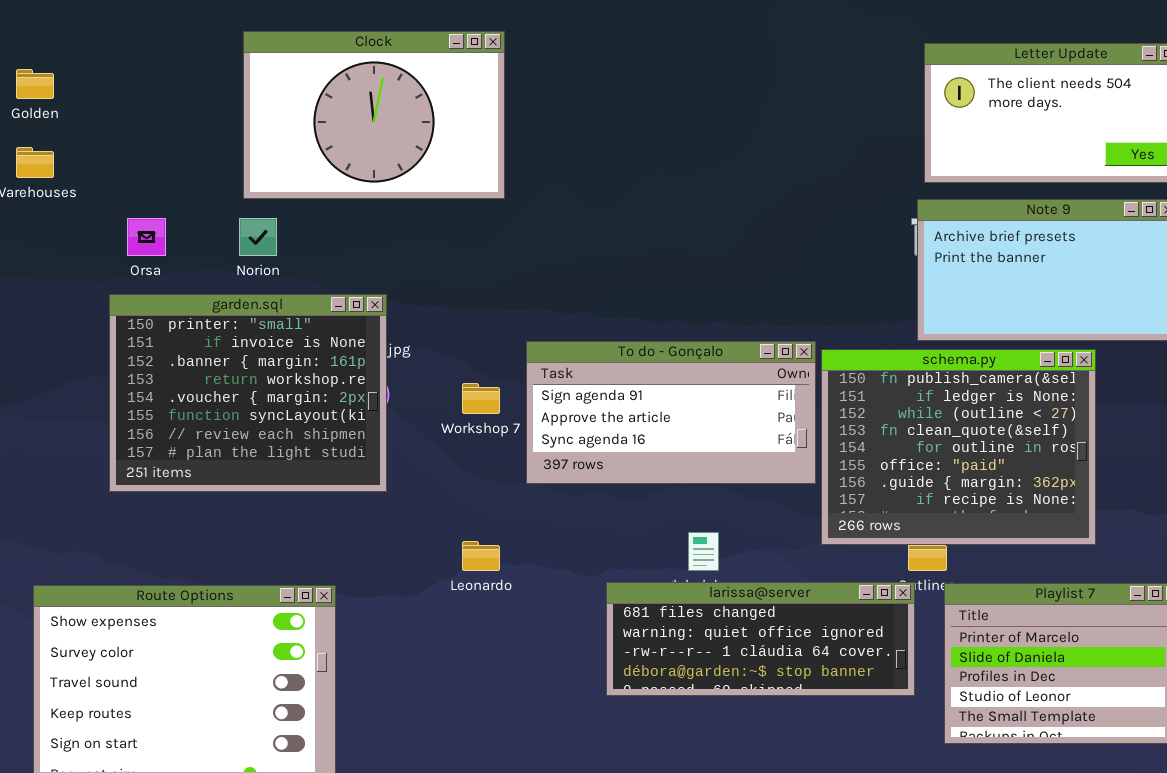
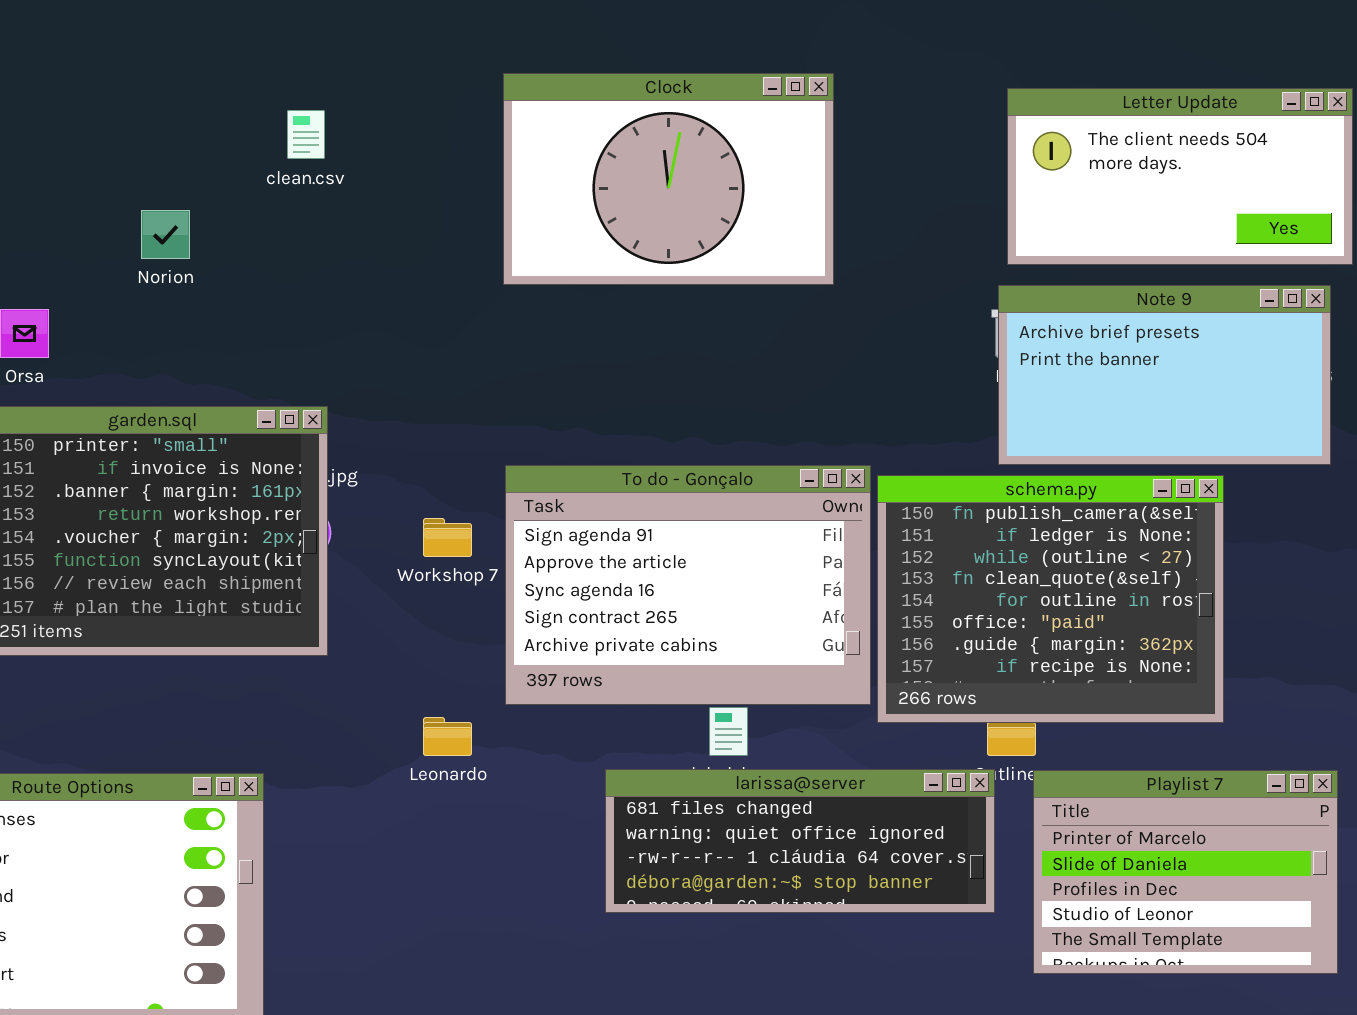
Clock: [243,31,505,199] -> [503,73,834,285], moved
Norion: [239,218,277,256] -> [141,210,190,259], moved
To do - Gonçalo: [526,341,816,484] -> [505,465,871,705], resized

